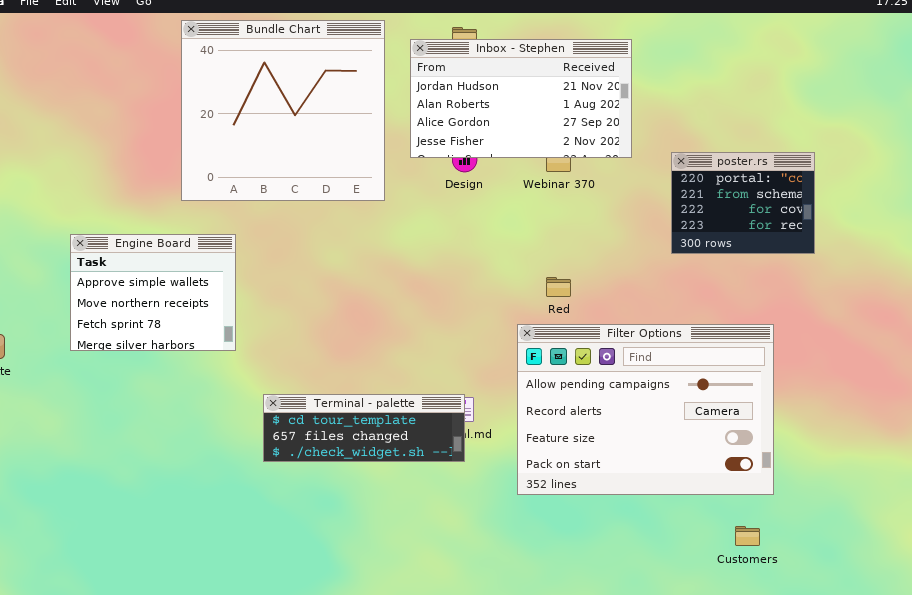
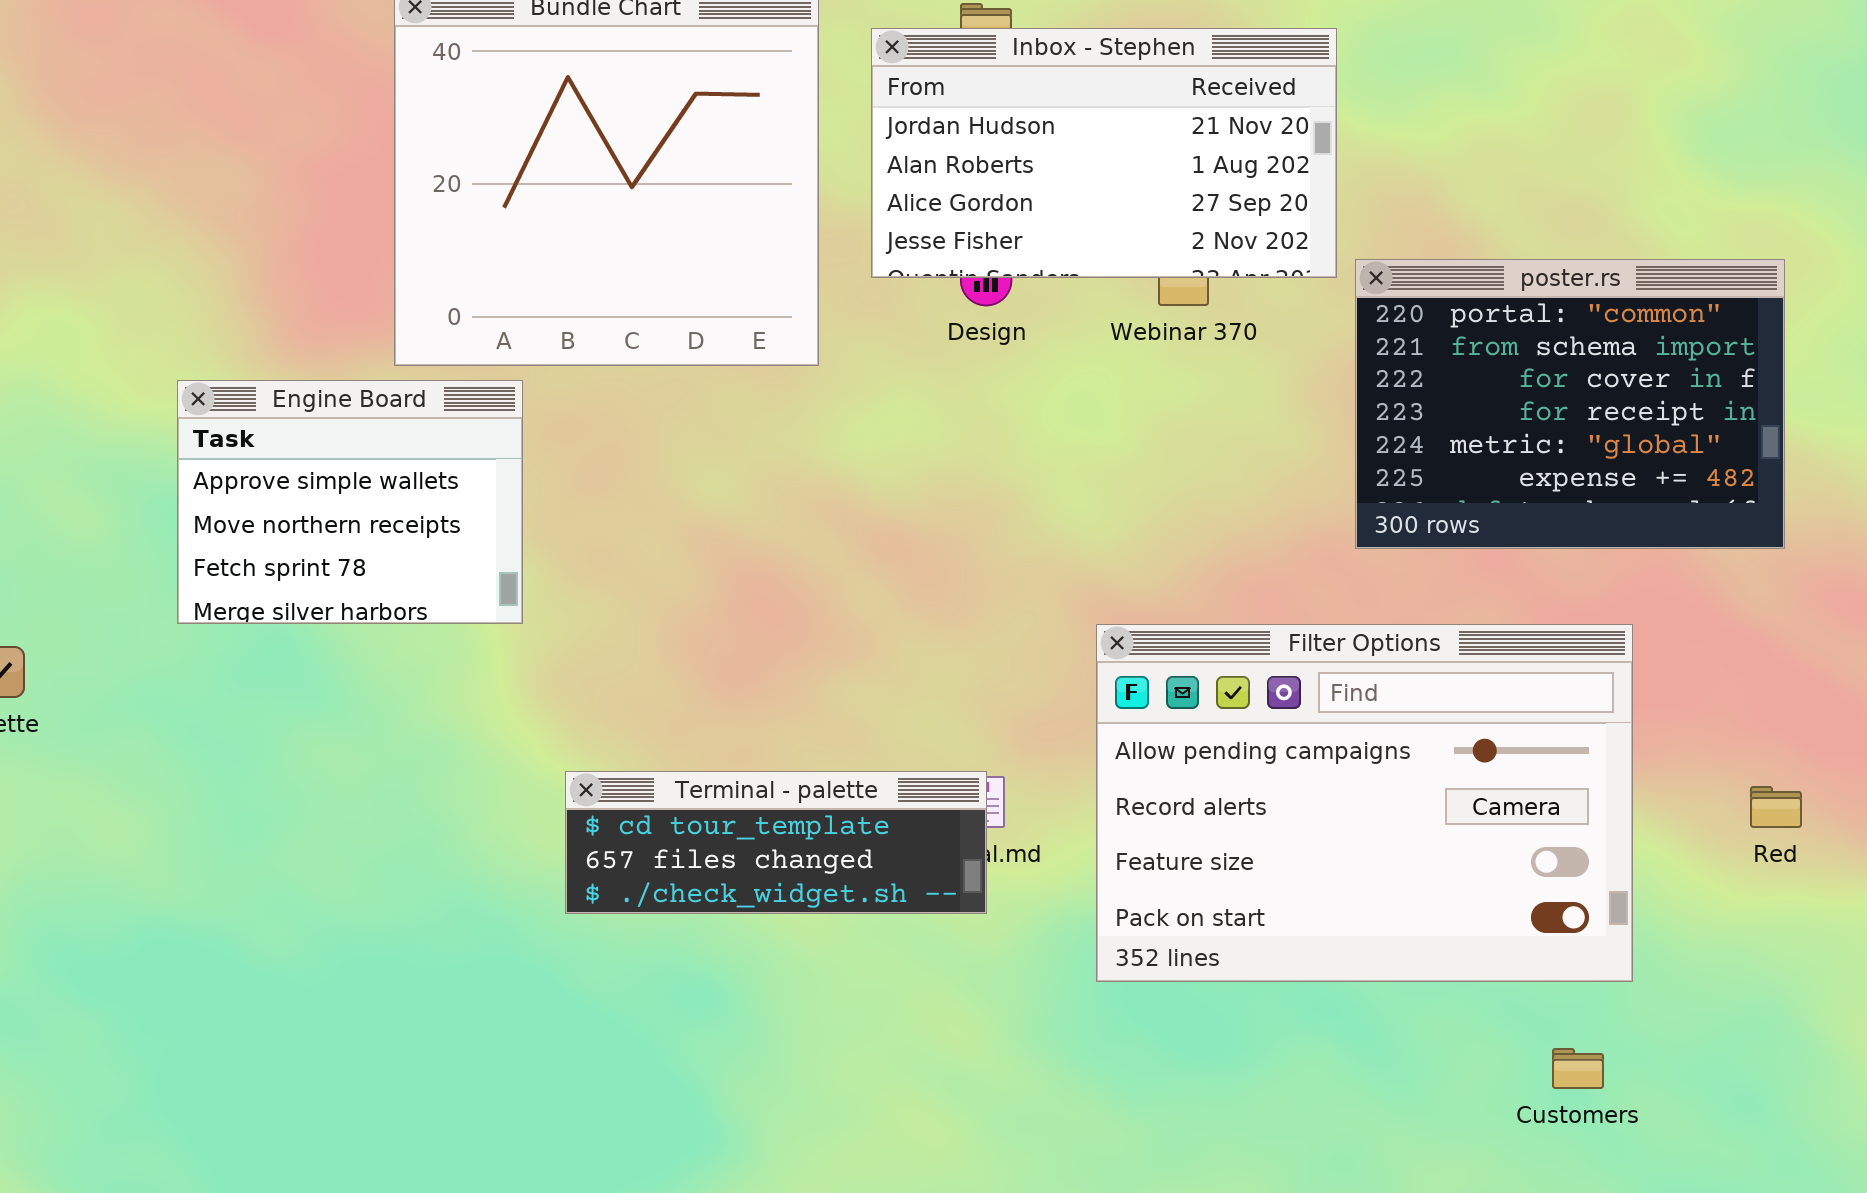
poster.rs: [671,152,815,254] -> [1355,259,1785,549], moved, resized
Engine Board: [70,234,236,351] -> [177,380,523,624], moved
Red: [546,277,571,297] -> [1750,786,1802,828], moved

